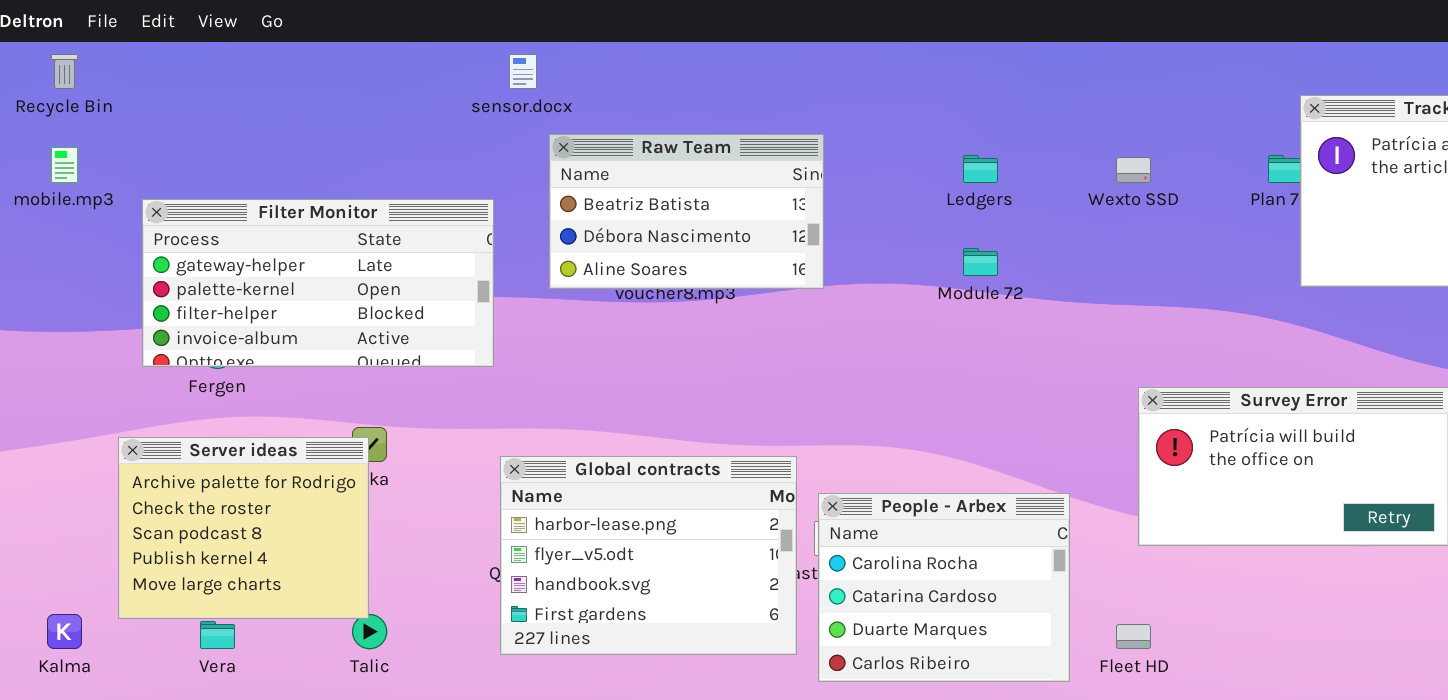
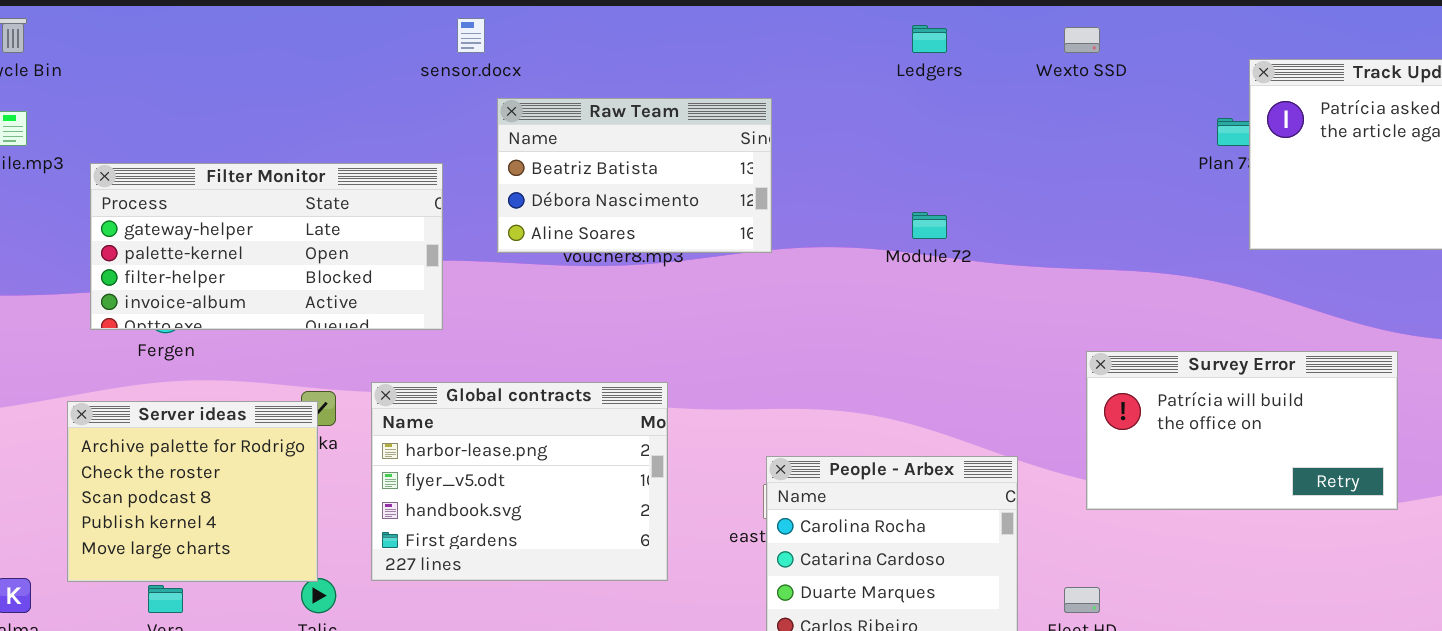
Ledgers: [963,155,998,183] -> [912,25,947,53], moved
Wexto SSD: [1116,157,1151,183] -> [1064,27,1100,53], moved
Global contracts: [500,456,797,655] -> [371,382,668,581], moved

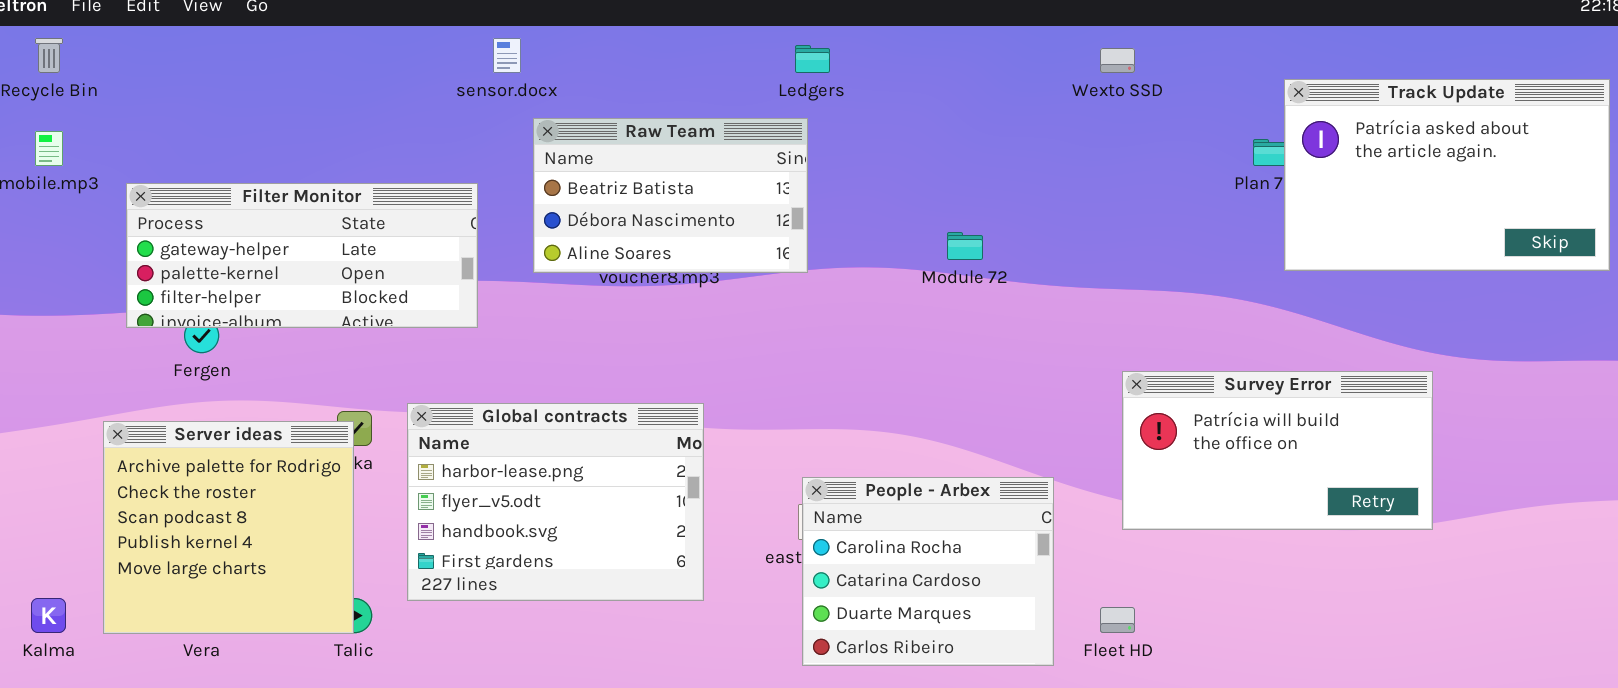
Ledgers: [912,25,947,53] -> [795,45,830,73], moved
Filter Monitor: [90,163,443,330] -> [126,183,478,328], resized
Server ideas: [67,401,318,582] -> [103,421,354,634], resized

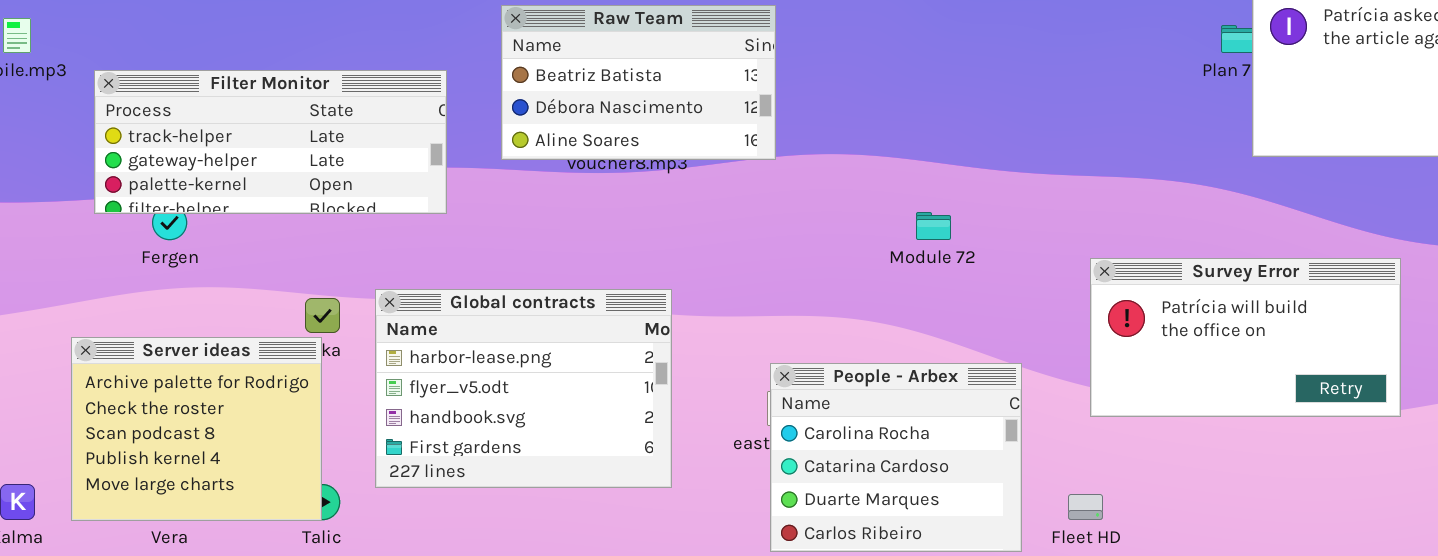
Filter Monitor: [126,183,478,328] -> [94,70,447,214], scrolled up 1 row
Module 72: [947,232,983,260] -> [916,212,951,240], moved
Server ideas: [103,421,354,634] -> [71,337,322,521], resized

